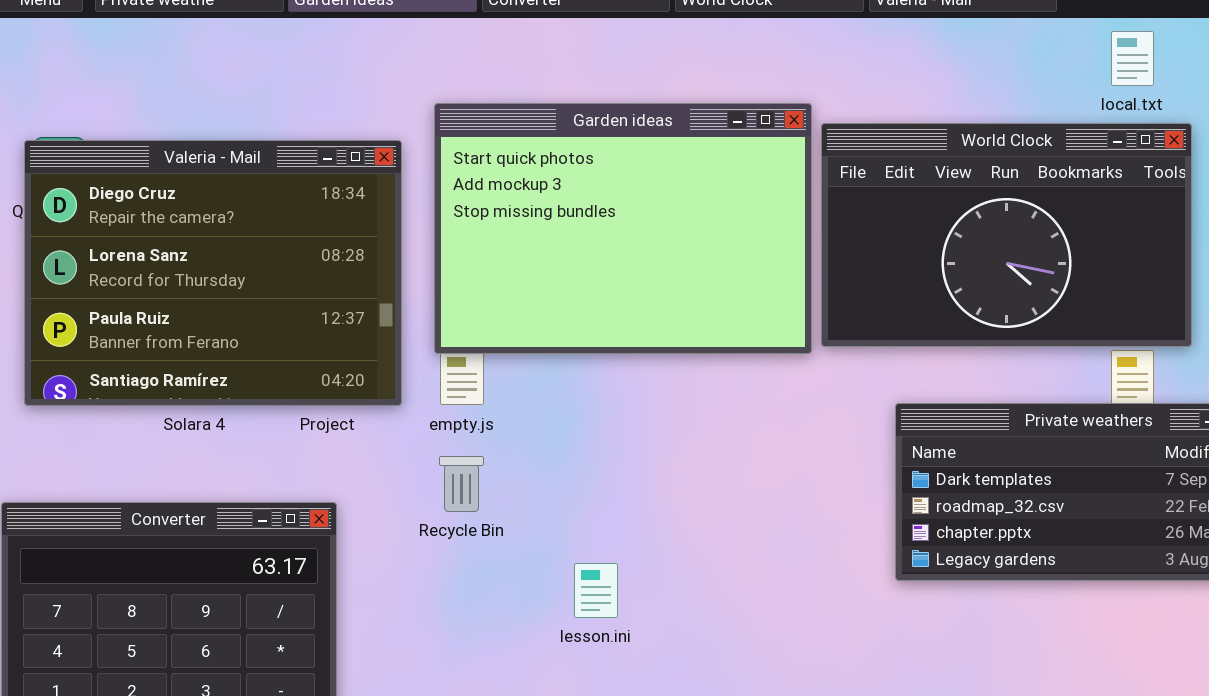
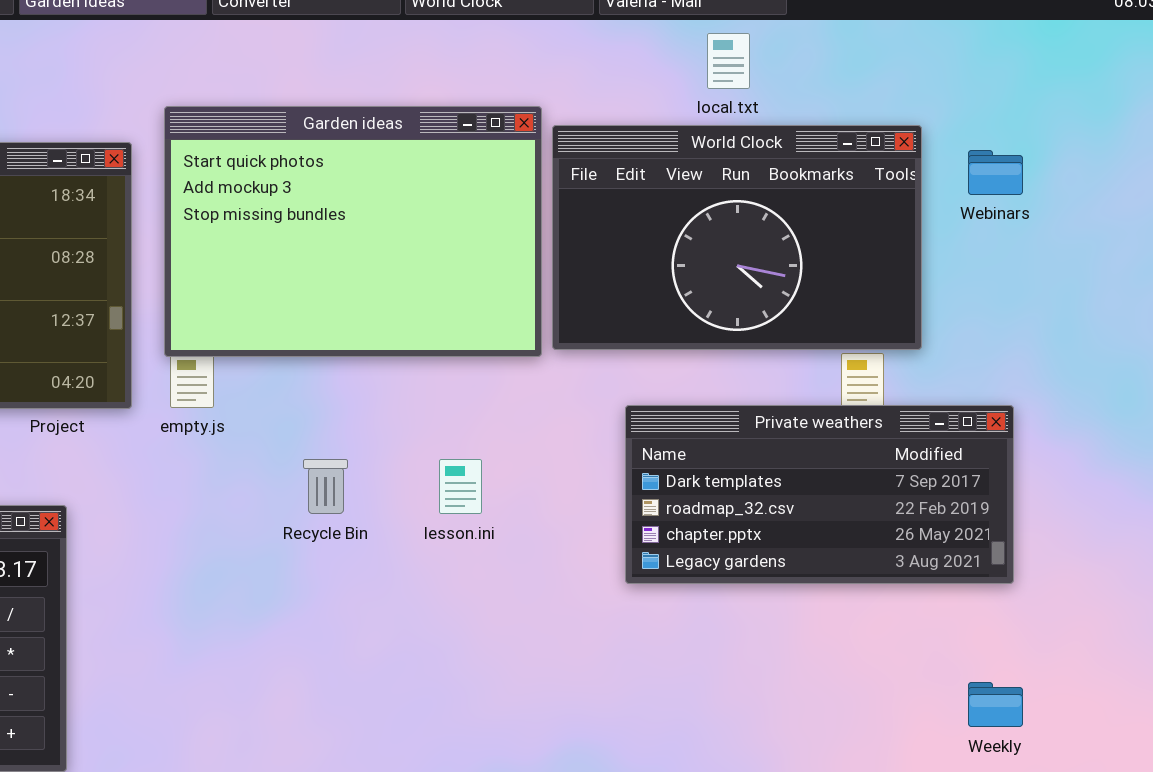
local.txt: [1111,31,1154,86] -> [707,33,750,89], moved
Recycle Bin: [439,456,484,512] -> [303,459,348,514], moved
lesson.ini: [574,563,618,618] -> [439,459,482,514], moved

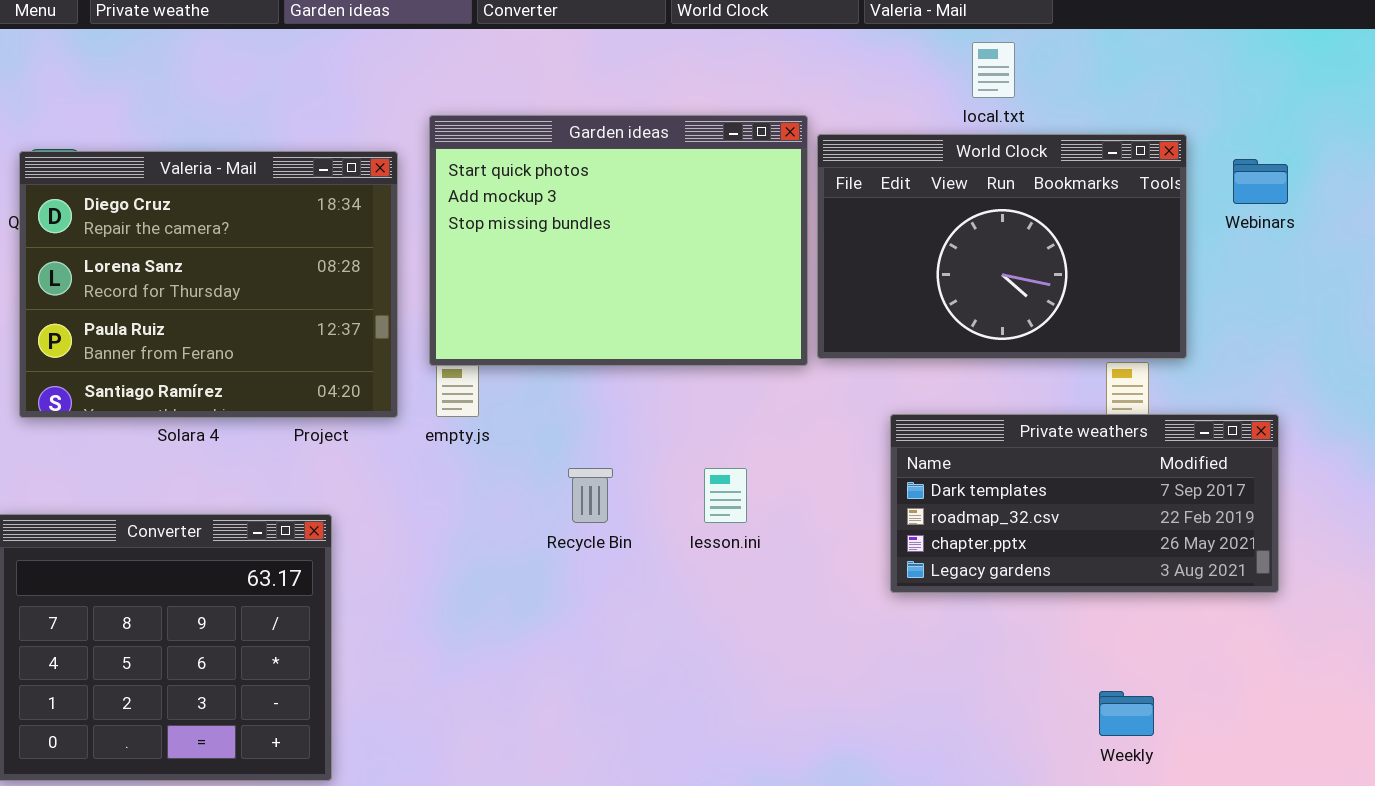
Weekly: [968,682,1023,727] -> [1099,691,1154,736], moved

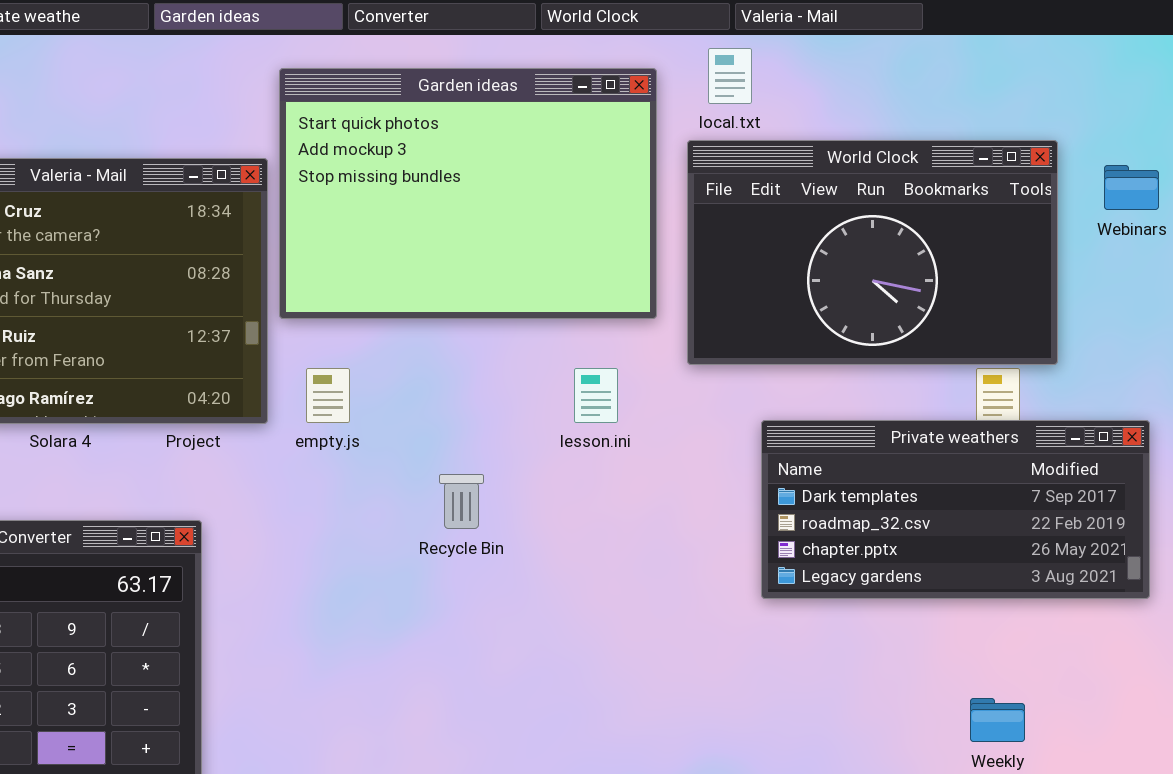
local.txt: [972,42,1015,98] -> [708,48,752,104], moved
Garden ideas: [429,115,808,366] -> [279,68,657,319], moved
lesson.ini: [704,468,747,523] -> [574,368,618,423], moved

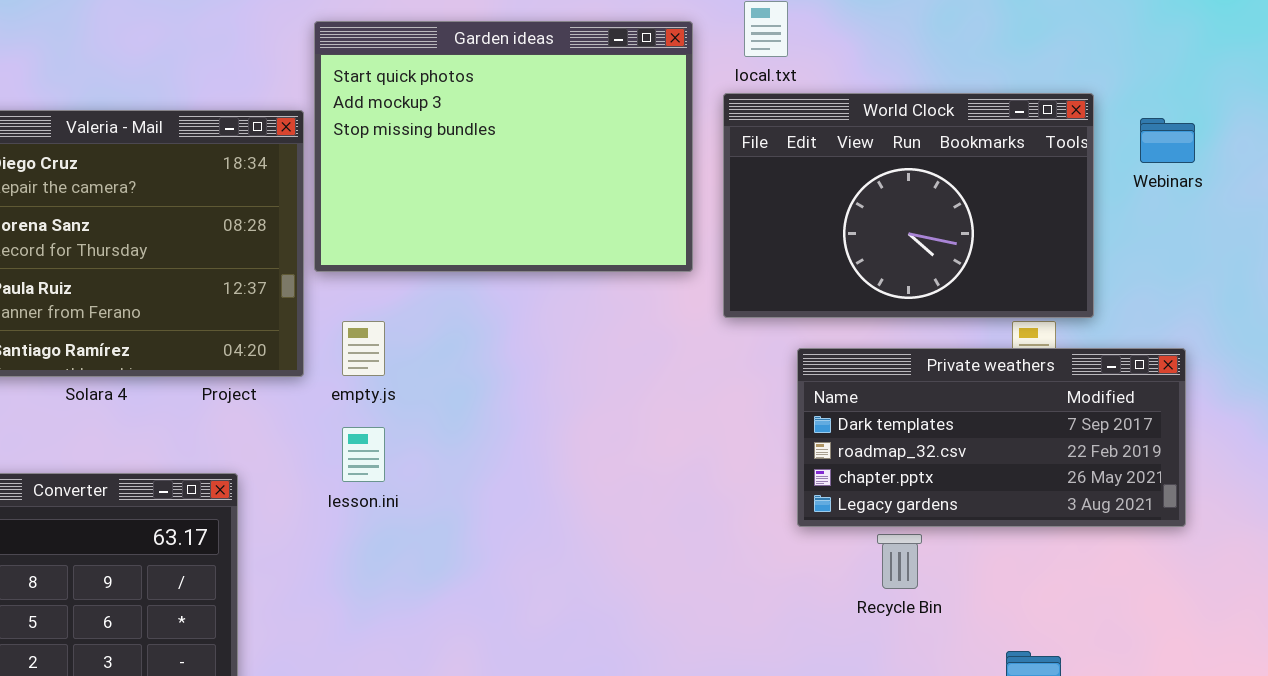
lesson.ini: [574,368,618,423] -> [342,427,385,482], moved
Private weathers: [761,420,1150,599] -> [797,348,1186,527], moved
Recycle Bin: [439,474,484,529] -> [877,534,922,589], moved

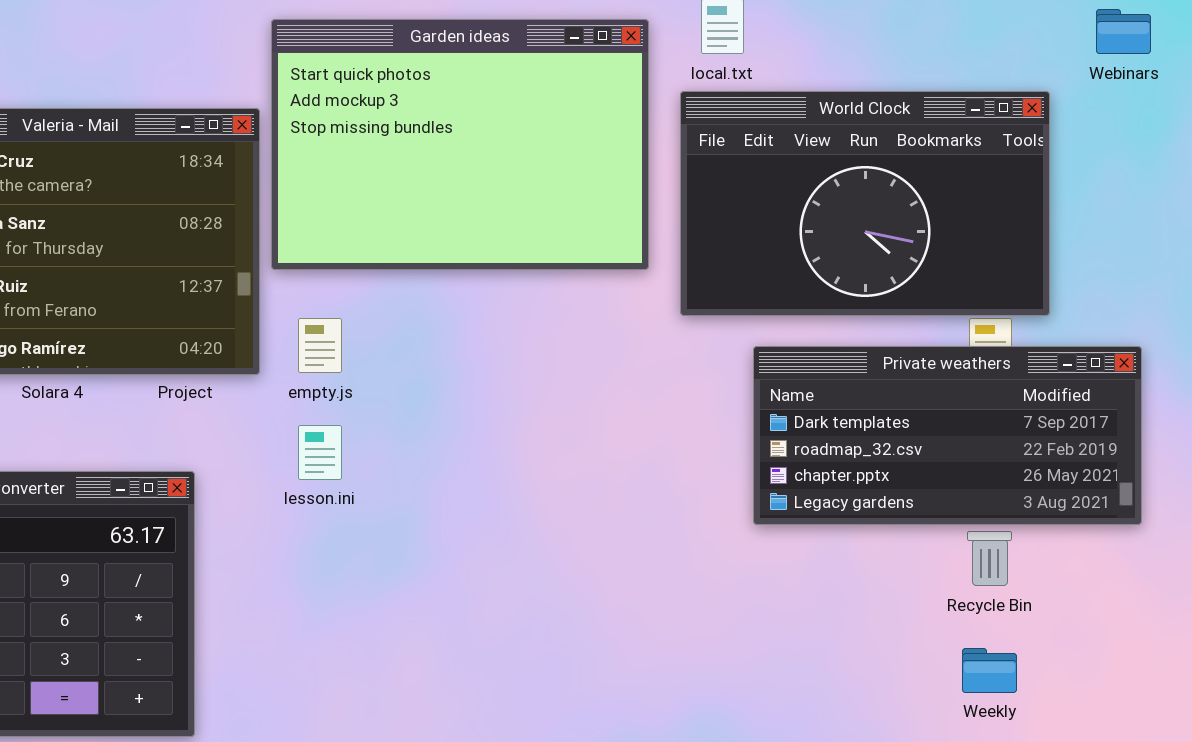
Webinars: [1140,118,1195,163] -> [1096,9,1151,54], moved
Recycle Bin: [877,534,922,589] -> [967,531,1012,586], moved

